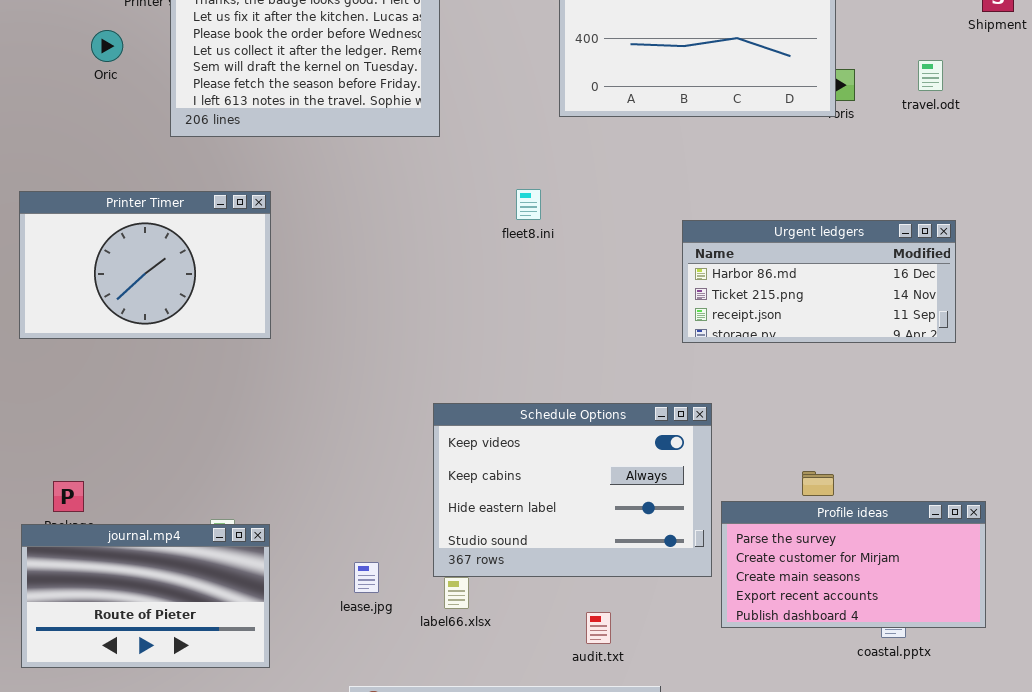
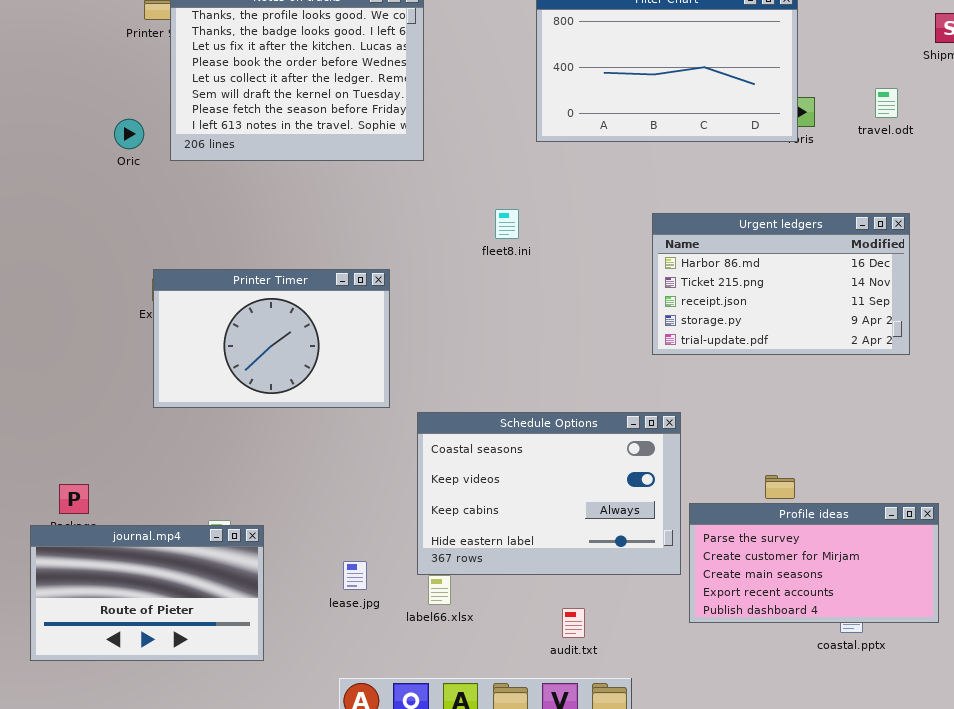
Oric: [91,30,123,62] -> [114,119,144,149], moved
Printer Timer: [19,191,271,339] -> [153,269,390,408], moved
Urgent ledgers: [682,220,956,343] -> [652,213,910,355], resized
Schedule Options: [433,403,712,577] -> [417,412,681,575], scrolled up 1 row

